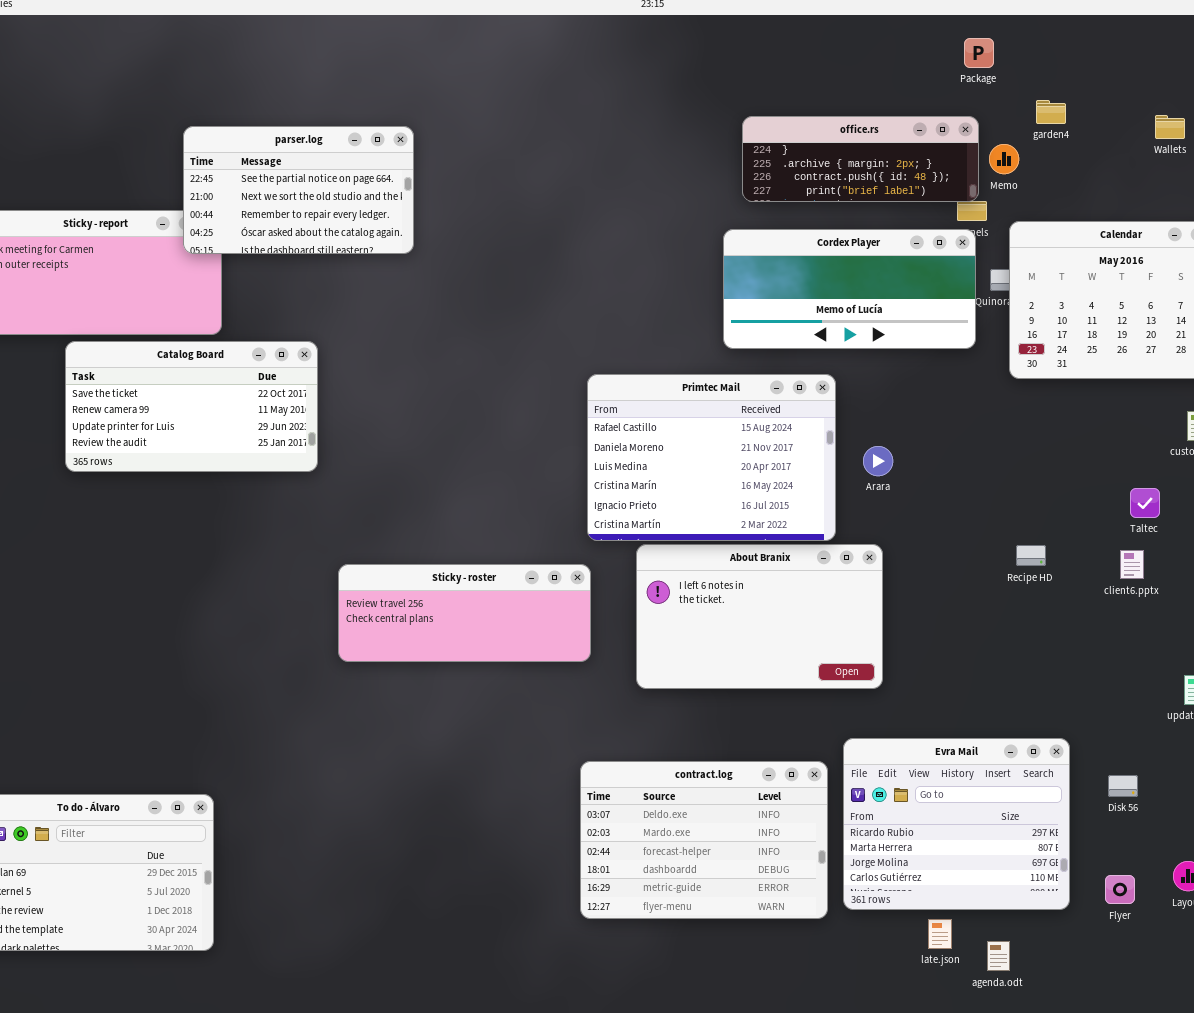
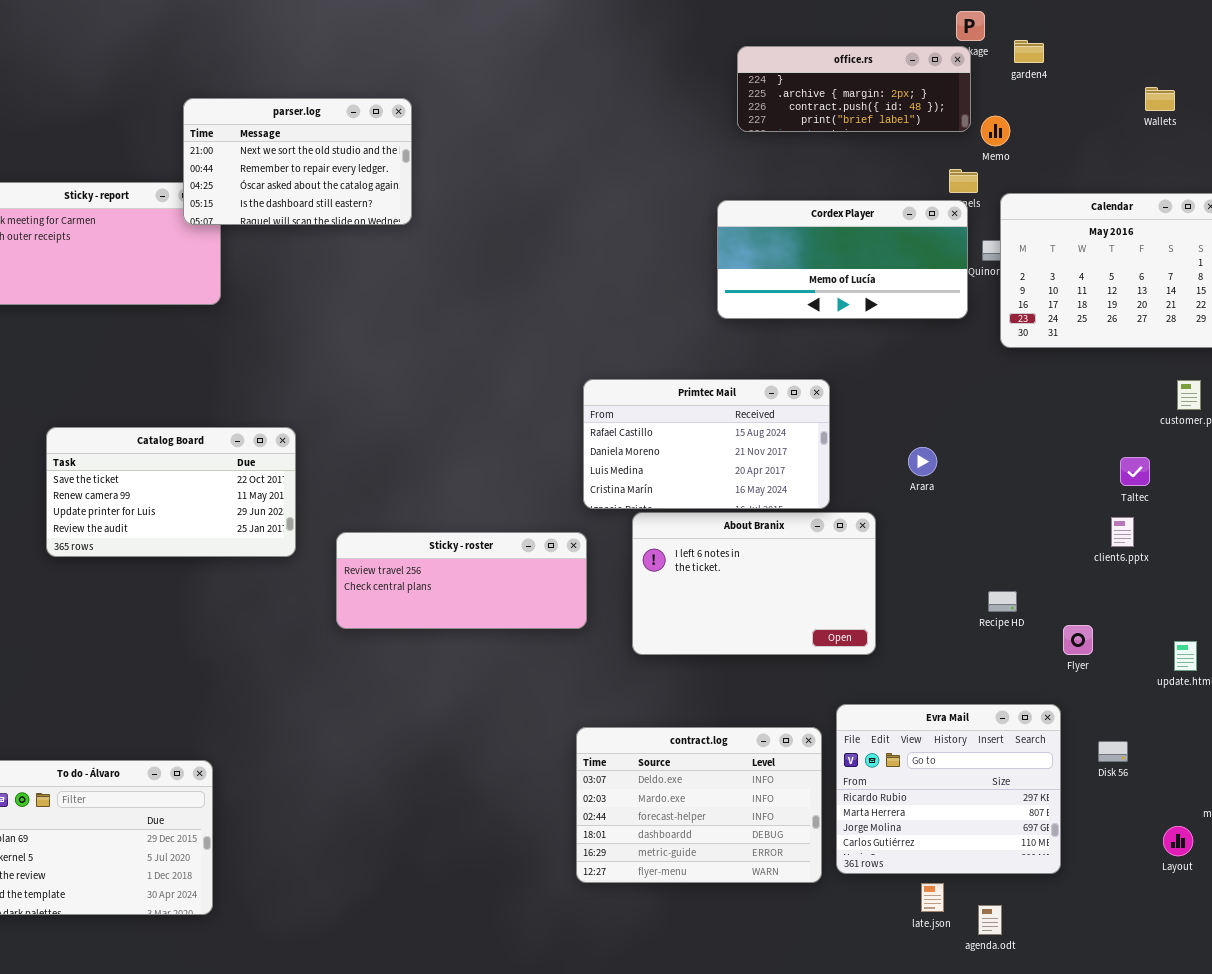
garden4: [1036,100,1066,124] -> [1014,40,1044,63], moved
office.rs: [742,116,979,202] -> [737,46,971,132], moved
parser.log: [183,126,414,254] -> [183,98,412,225], scrolled down 1 row
Catalog Board: [65,341,318,472] -> [46,427,296,557], moved
Primtec Mail: [587,374,836,541] -> [583,379,830,509], resized
Arara: [863,446,893,476] -> [908,447,937,476], moved
Recipe HD: [1016,545,1046,566] -> [988,591,1017,612], moved
Flyer: [1105,875,1135,904] -> [1063,625,1093,655], moved

